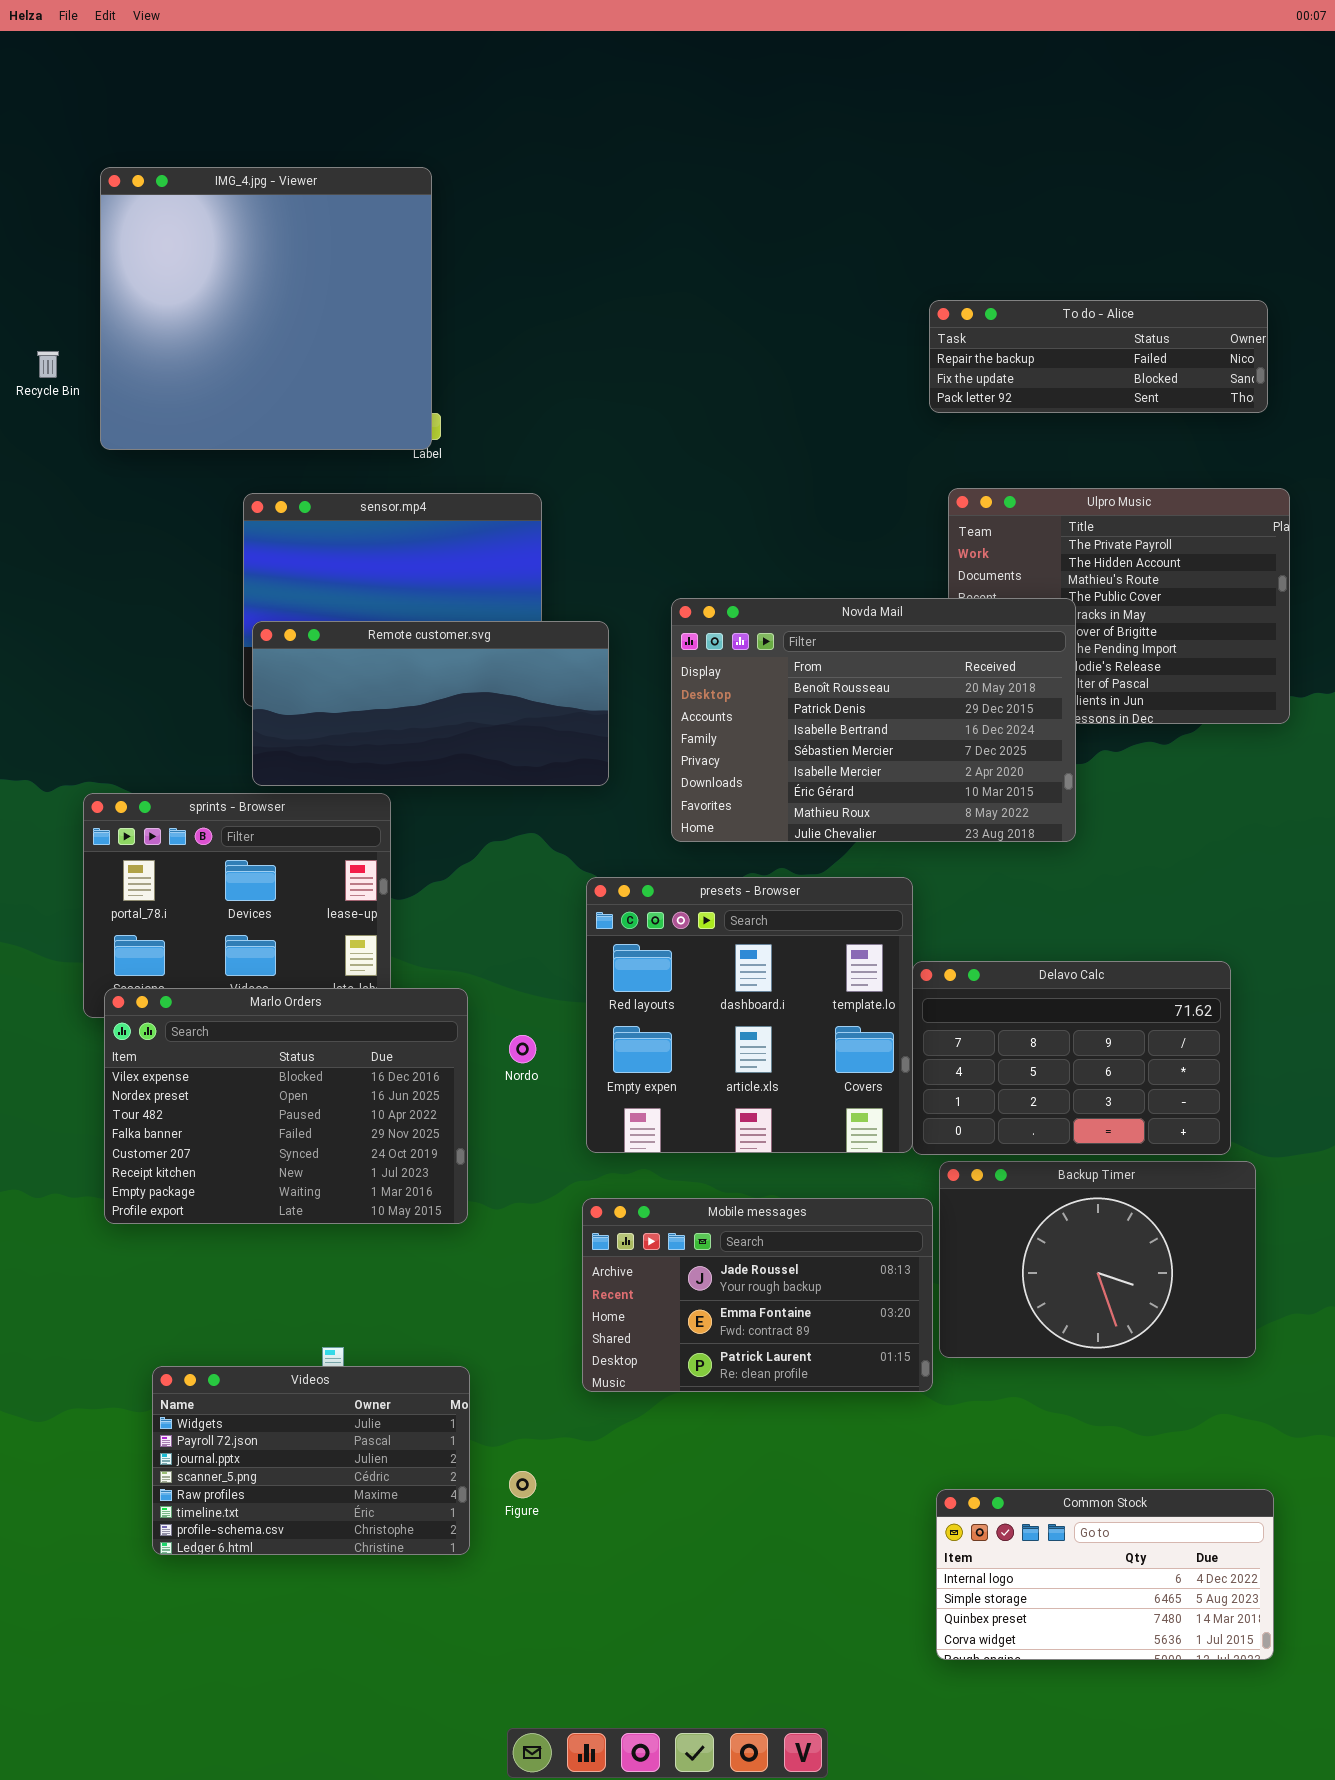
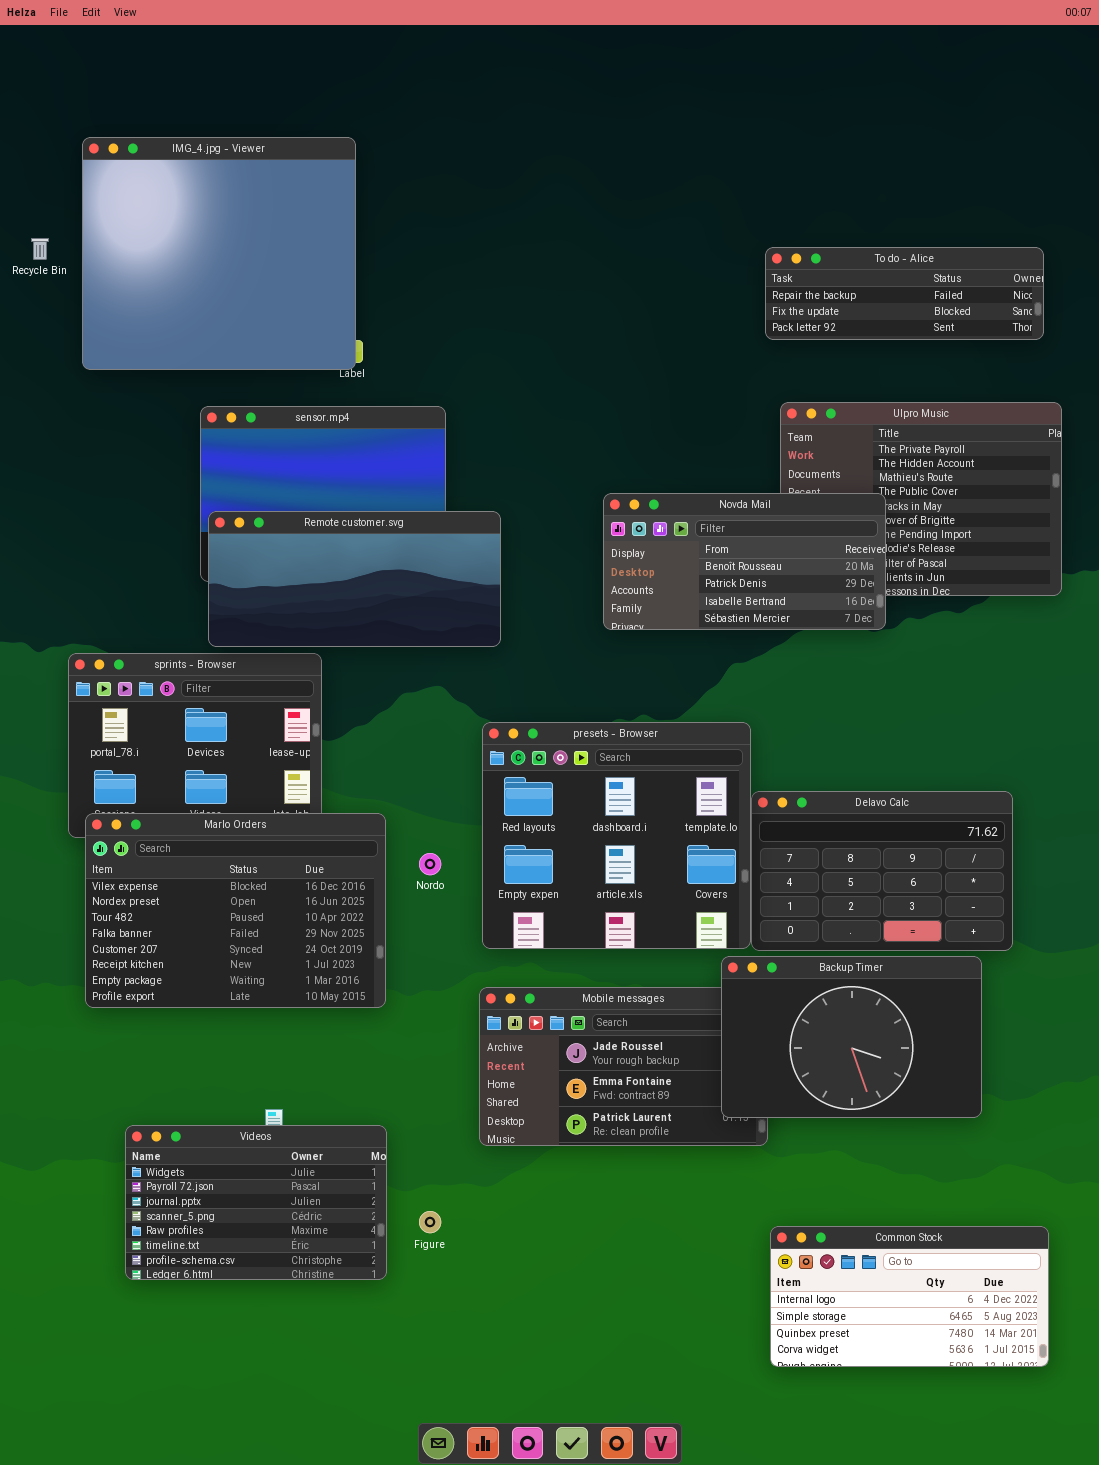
Recycle Bin: [37,351,59,378] -> [31,238,49,260], moved
Novda Mail: [671,598,1076,842] -> [603,493,886,630], resized
Backup Timer: [939,1161,1256,1358] -> [721,956,982,1118], moved

